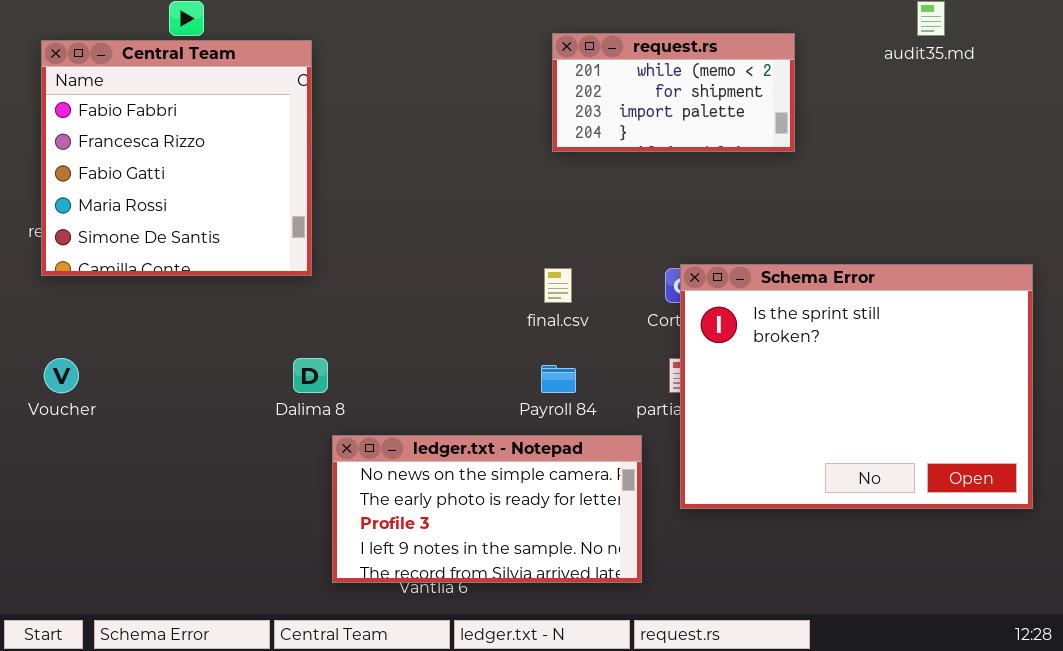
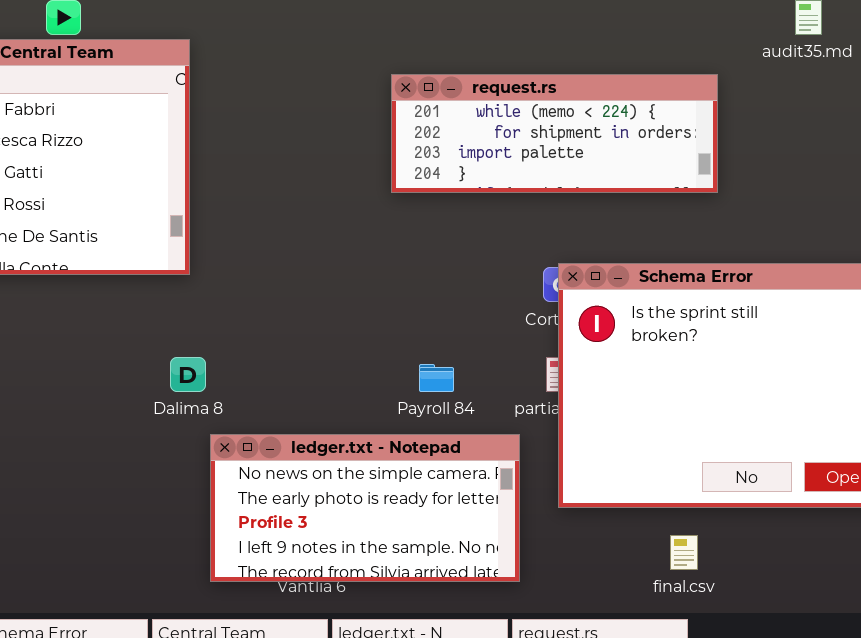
request.rs: [552,33,795,152] -> [391,74,718,193], moved, resized
final.csv: [544,268,572,303] -> [670,535,698,570], moved

